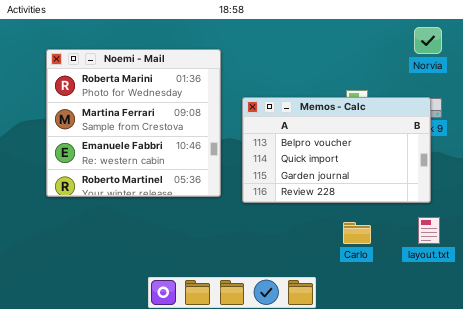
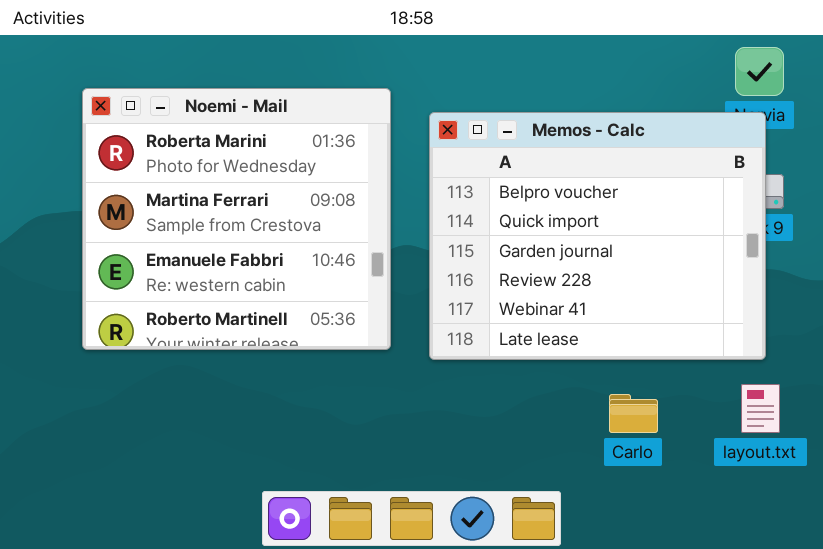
Memos - Calc: [242,97,431,203] -> [429,112,766,360], resized

